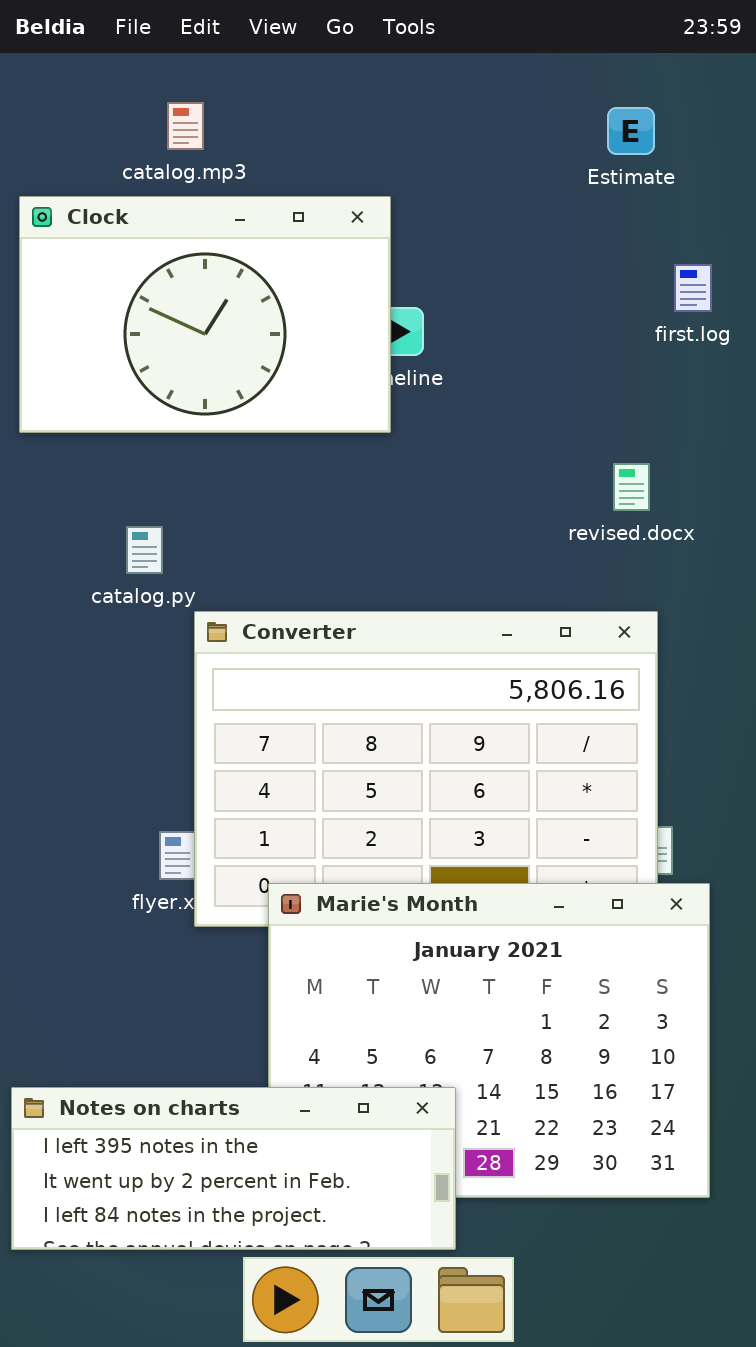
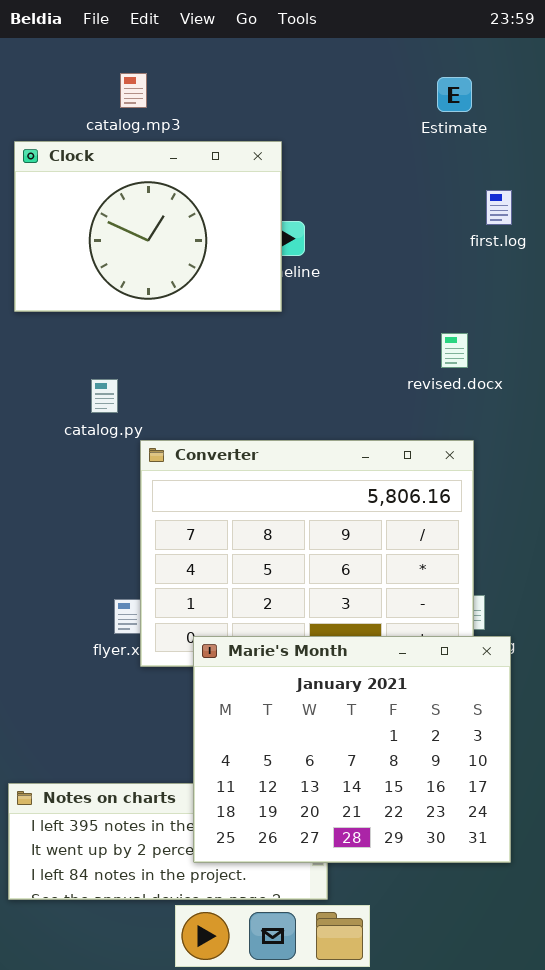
Marie's Month: [268,883,710,1198] -> [193,636,511,863], raised

